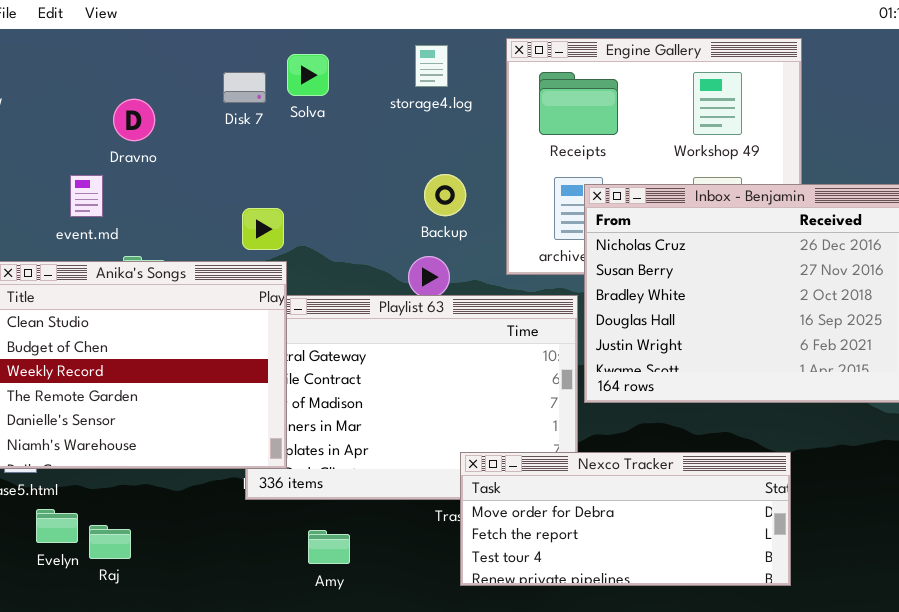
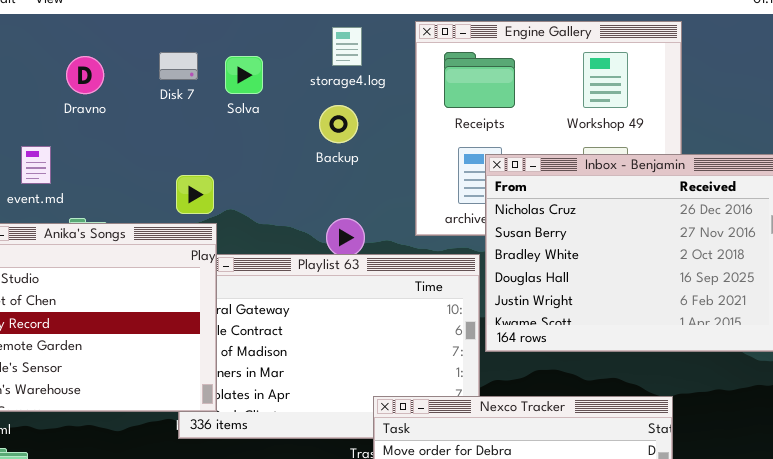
Solva: [287,54,329,96] -> [225,56,263,94], moved
Dravno: [113,99,155,141] -> [66,56,104,94], moved
Backup: [424,174,466,216] -> [319,105,358,143], moved

